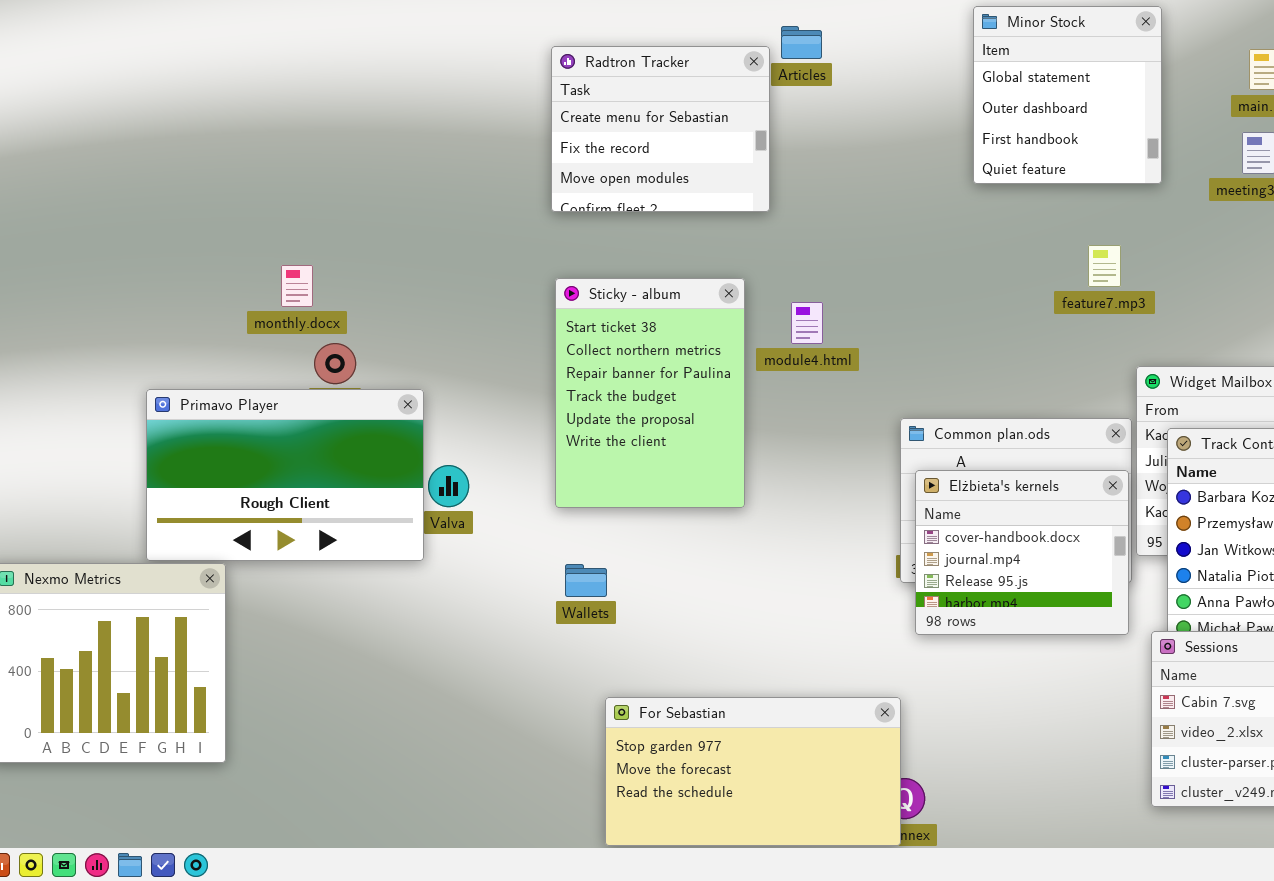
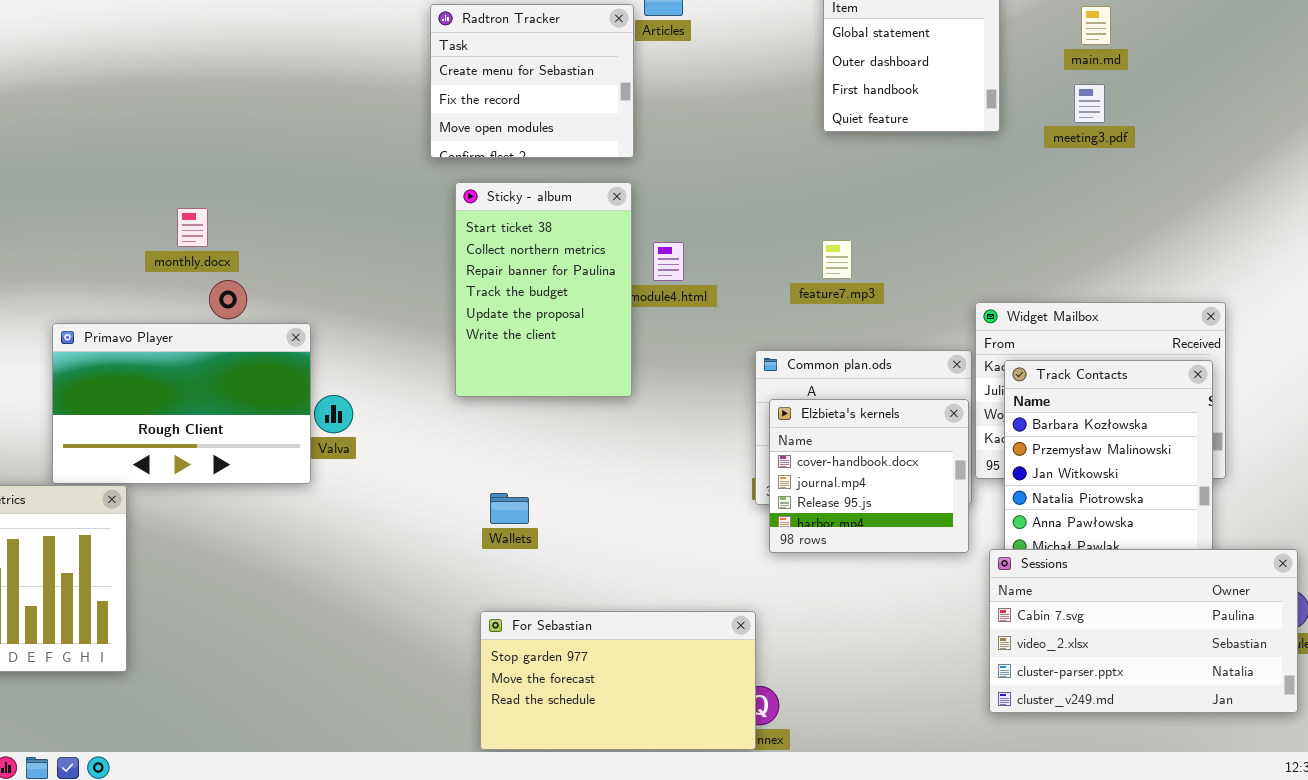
feature7.mp3: [1088,245,1121,287] -> [822,240,852,279], moved
Sticky - album: [555,278,745,508] -> [455,182,632,397], moved
Wallets: [565,564,607,597] -> [490,493,529,524], moved

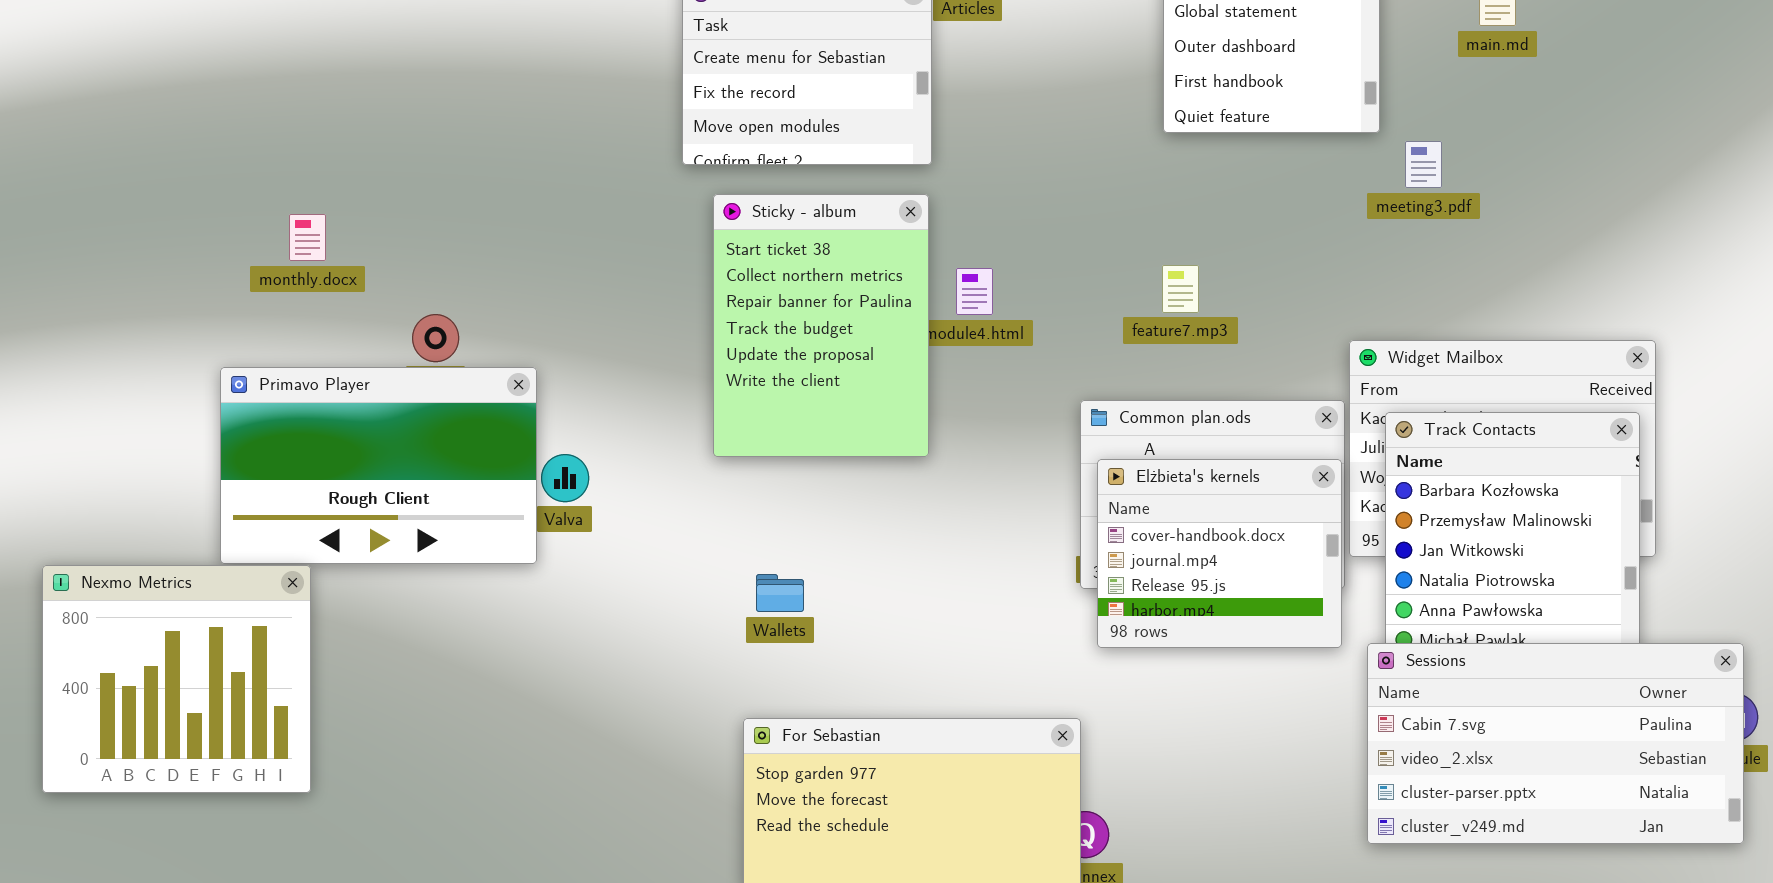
meeting3.pdf: [1074,84,1105,123] -> [1405,141,1442,188], moved
monthly.docx: [177,208,208,247] -> [289,214,326,261], moved

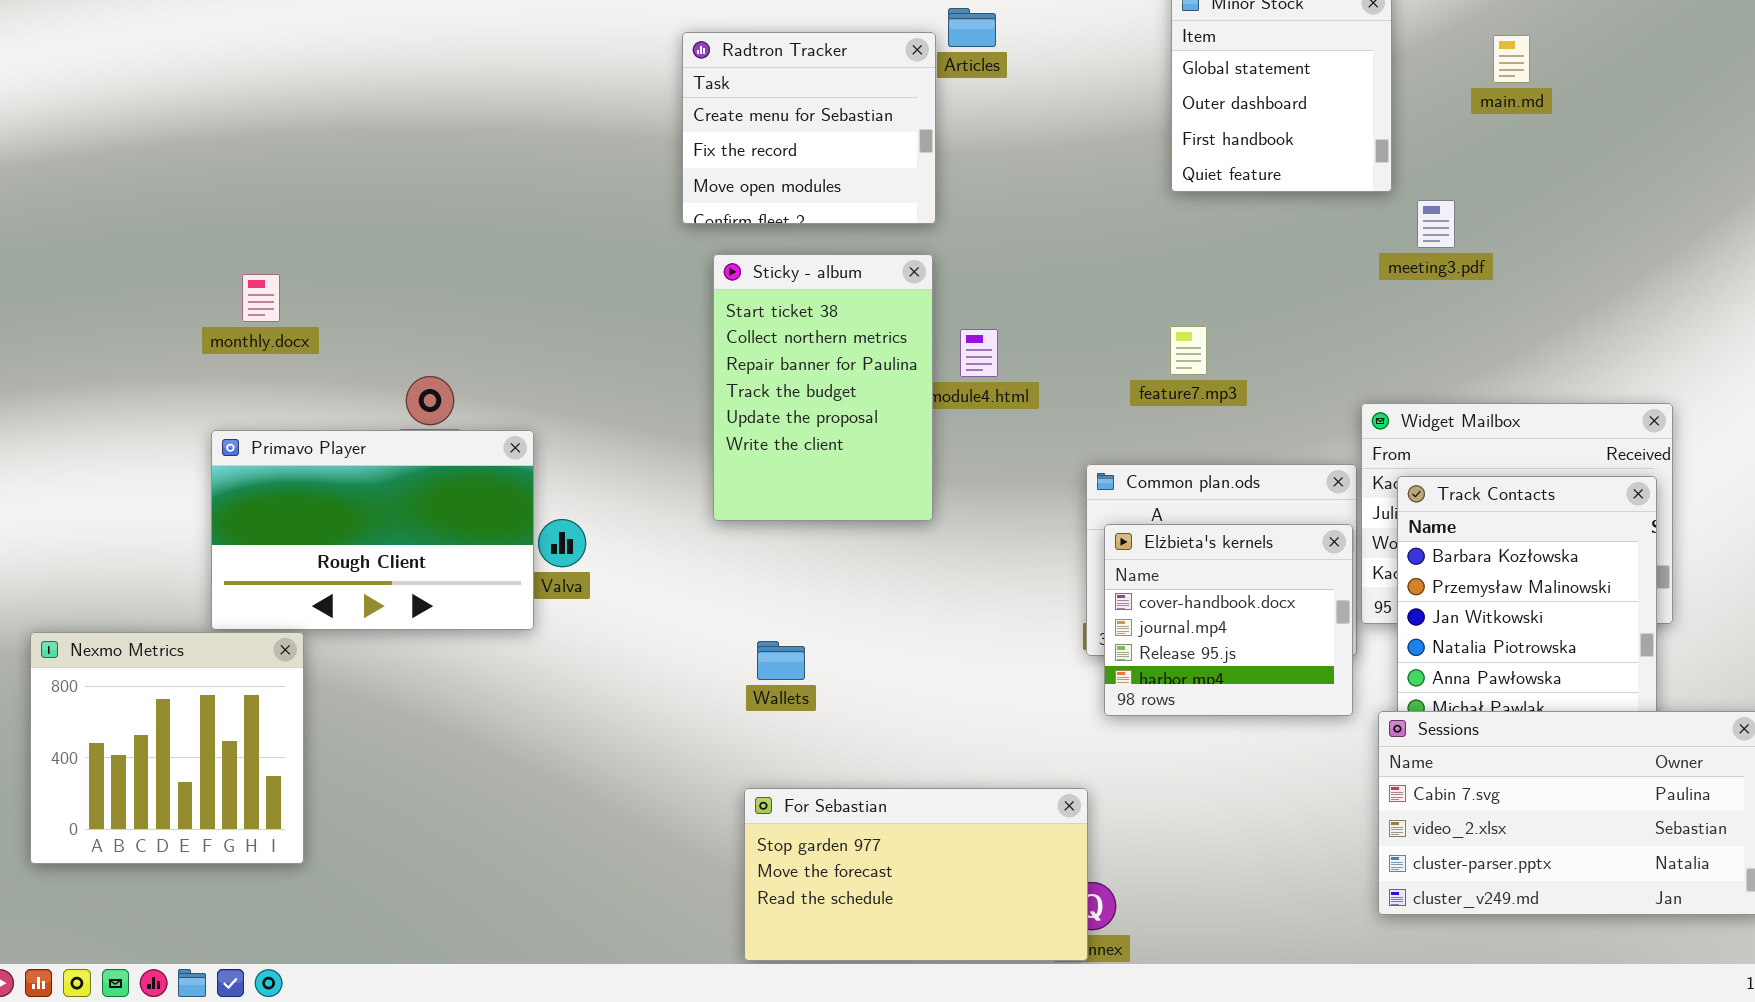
monthly.docx: [289,214,326,261] -> [242,274,280,322], moved

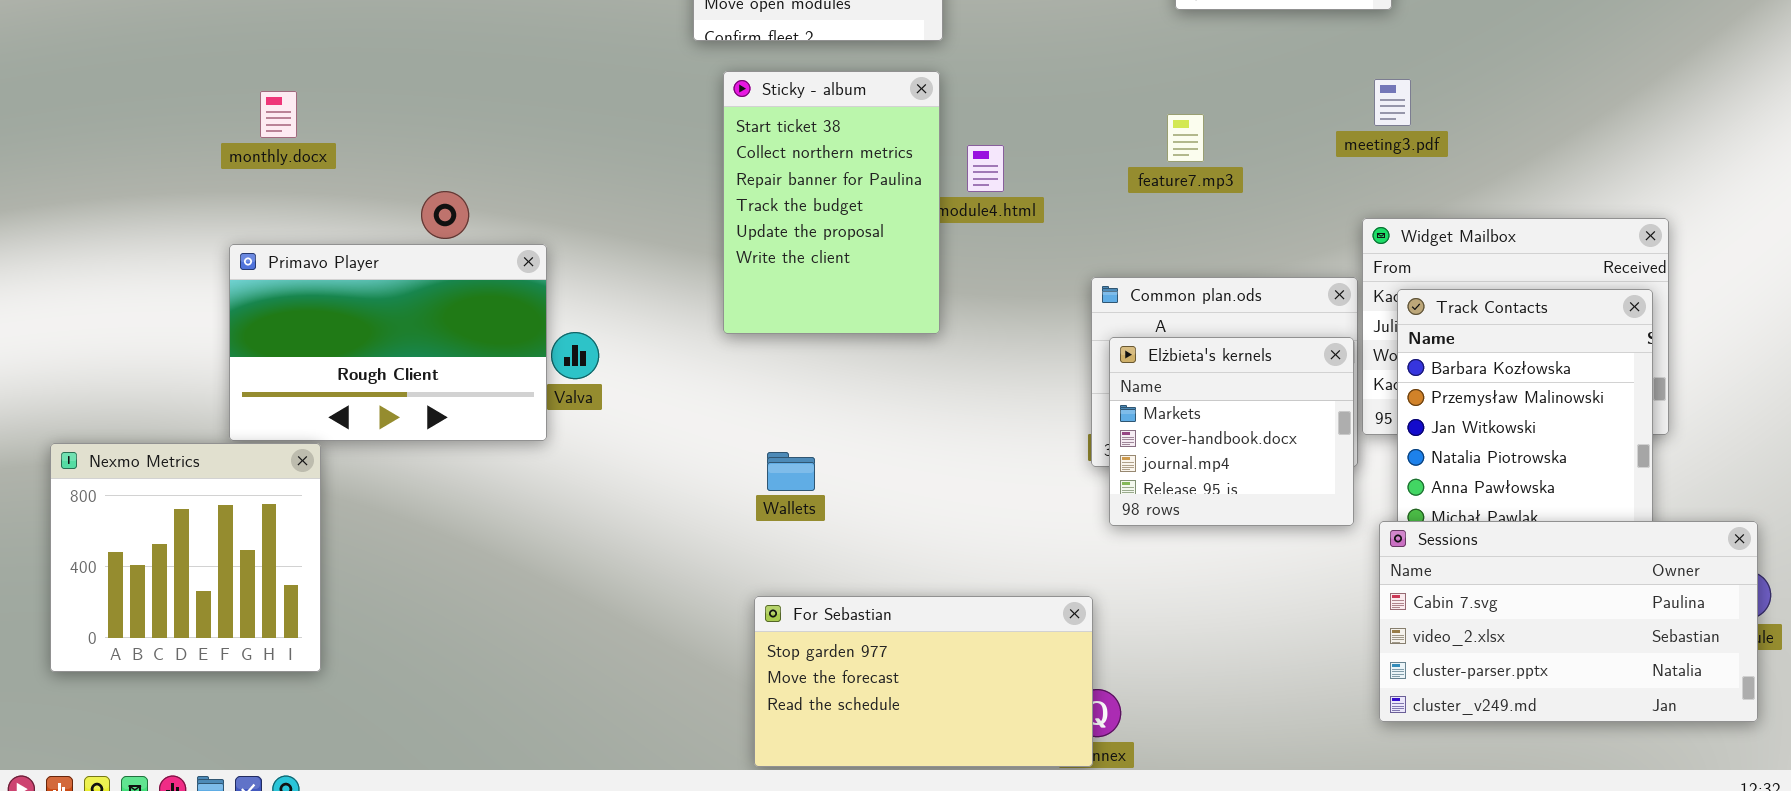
meeting3.pdf: [1417,200,1455,248] -> [1374,79,1411,126], moved
feature7.mp3: [1170,326,1207,375] -> [1167,114,1204,162], moved
Elżbieta's kernels: [1104,524,1353,716] -> [1109,337,1354,526], scrolled up 1 row

